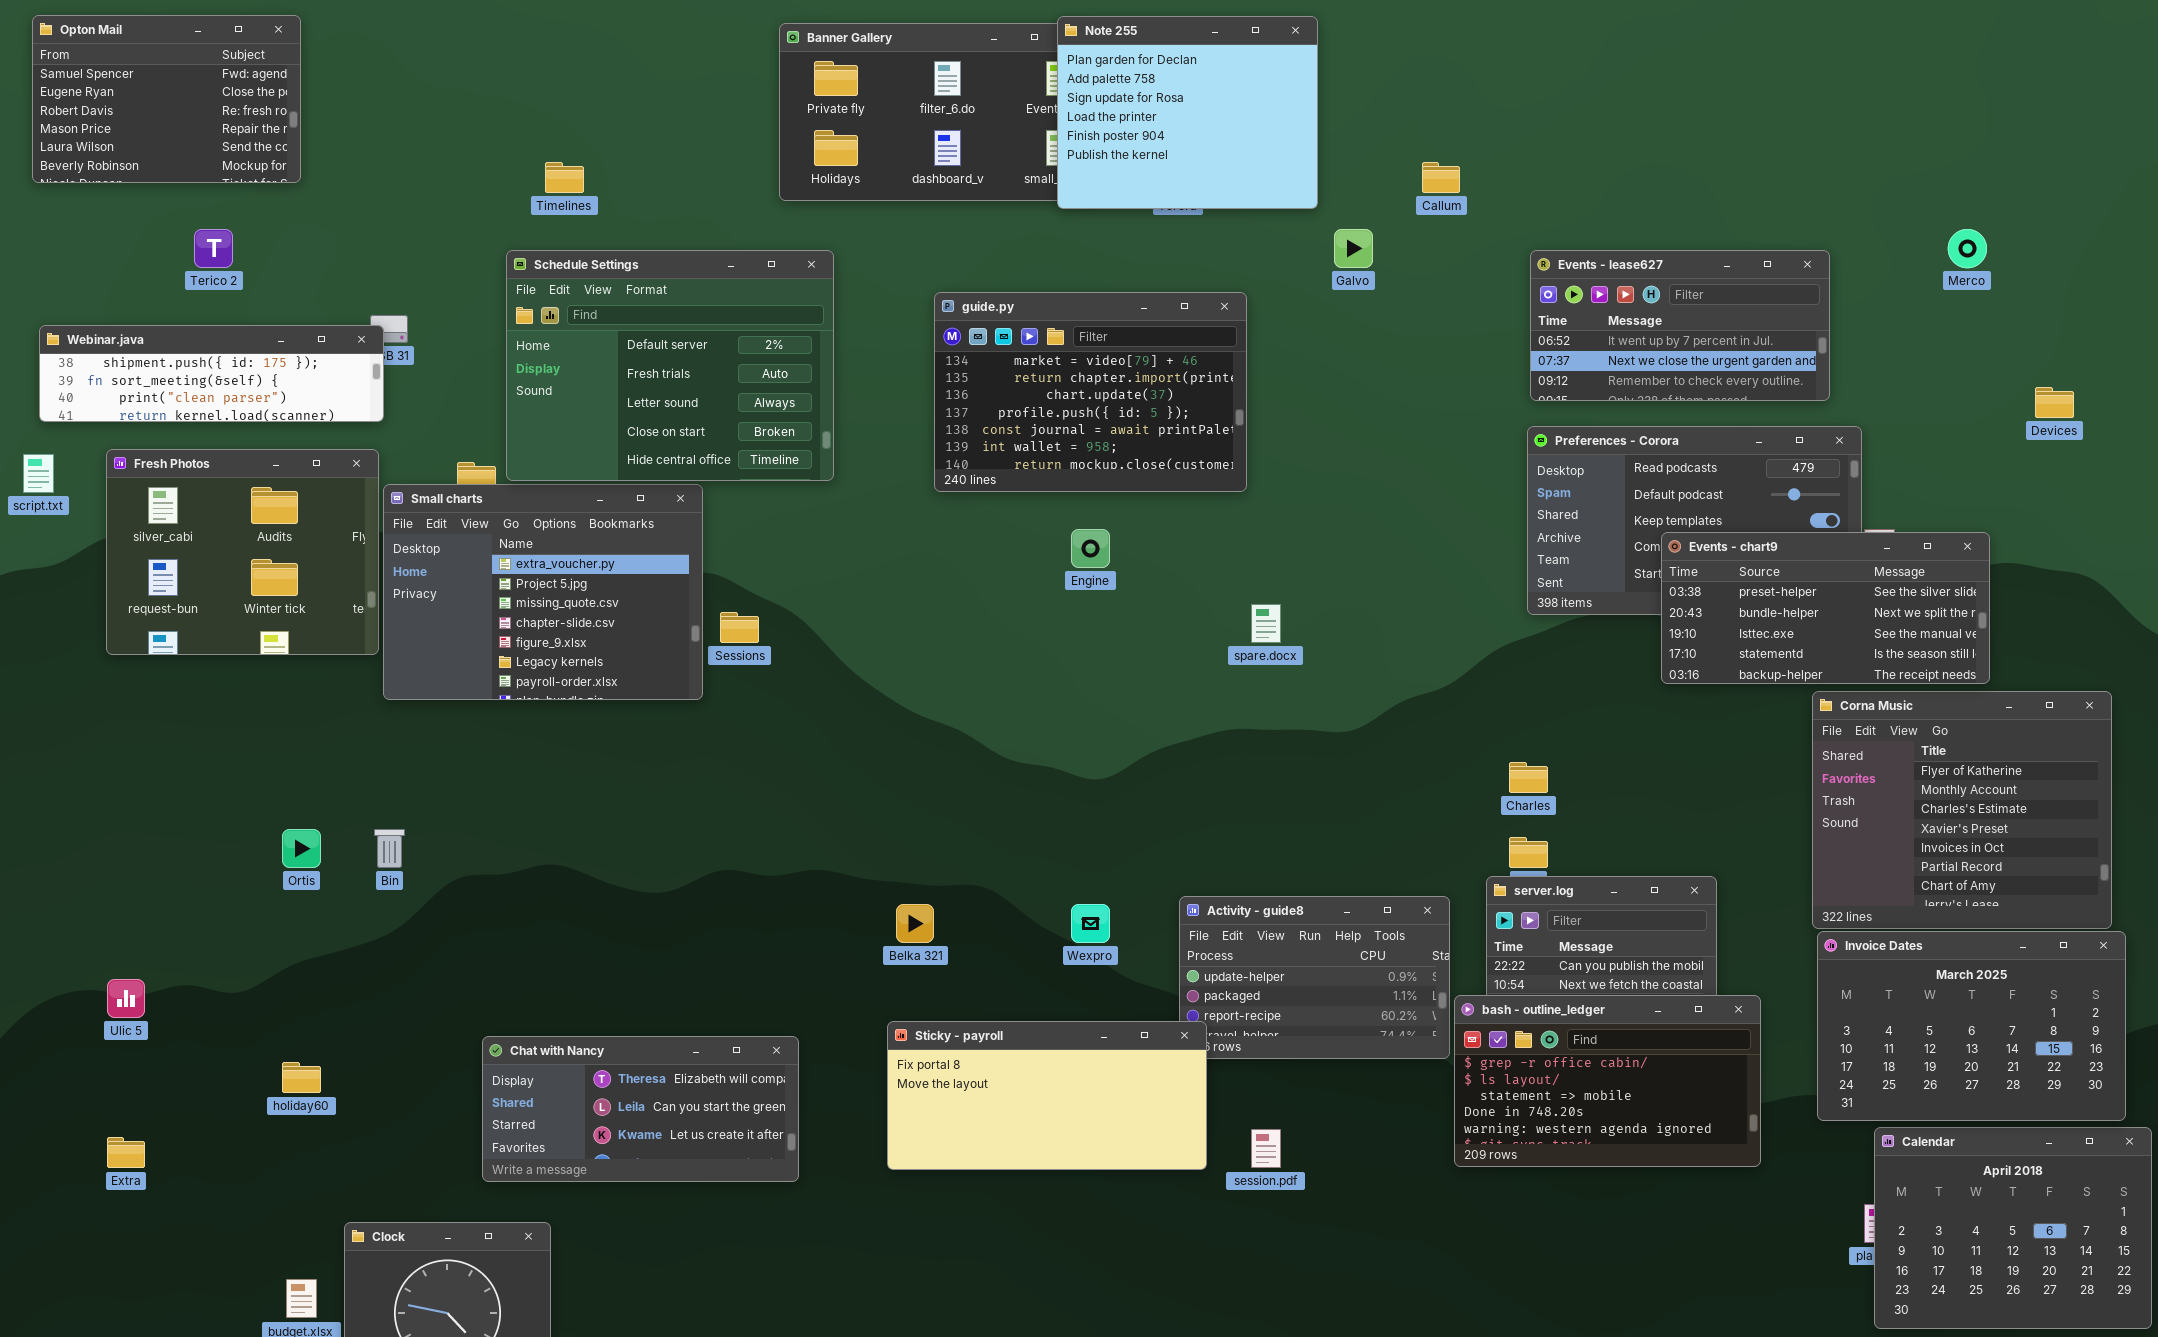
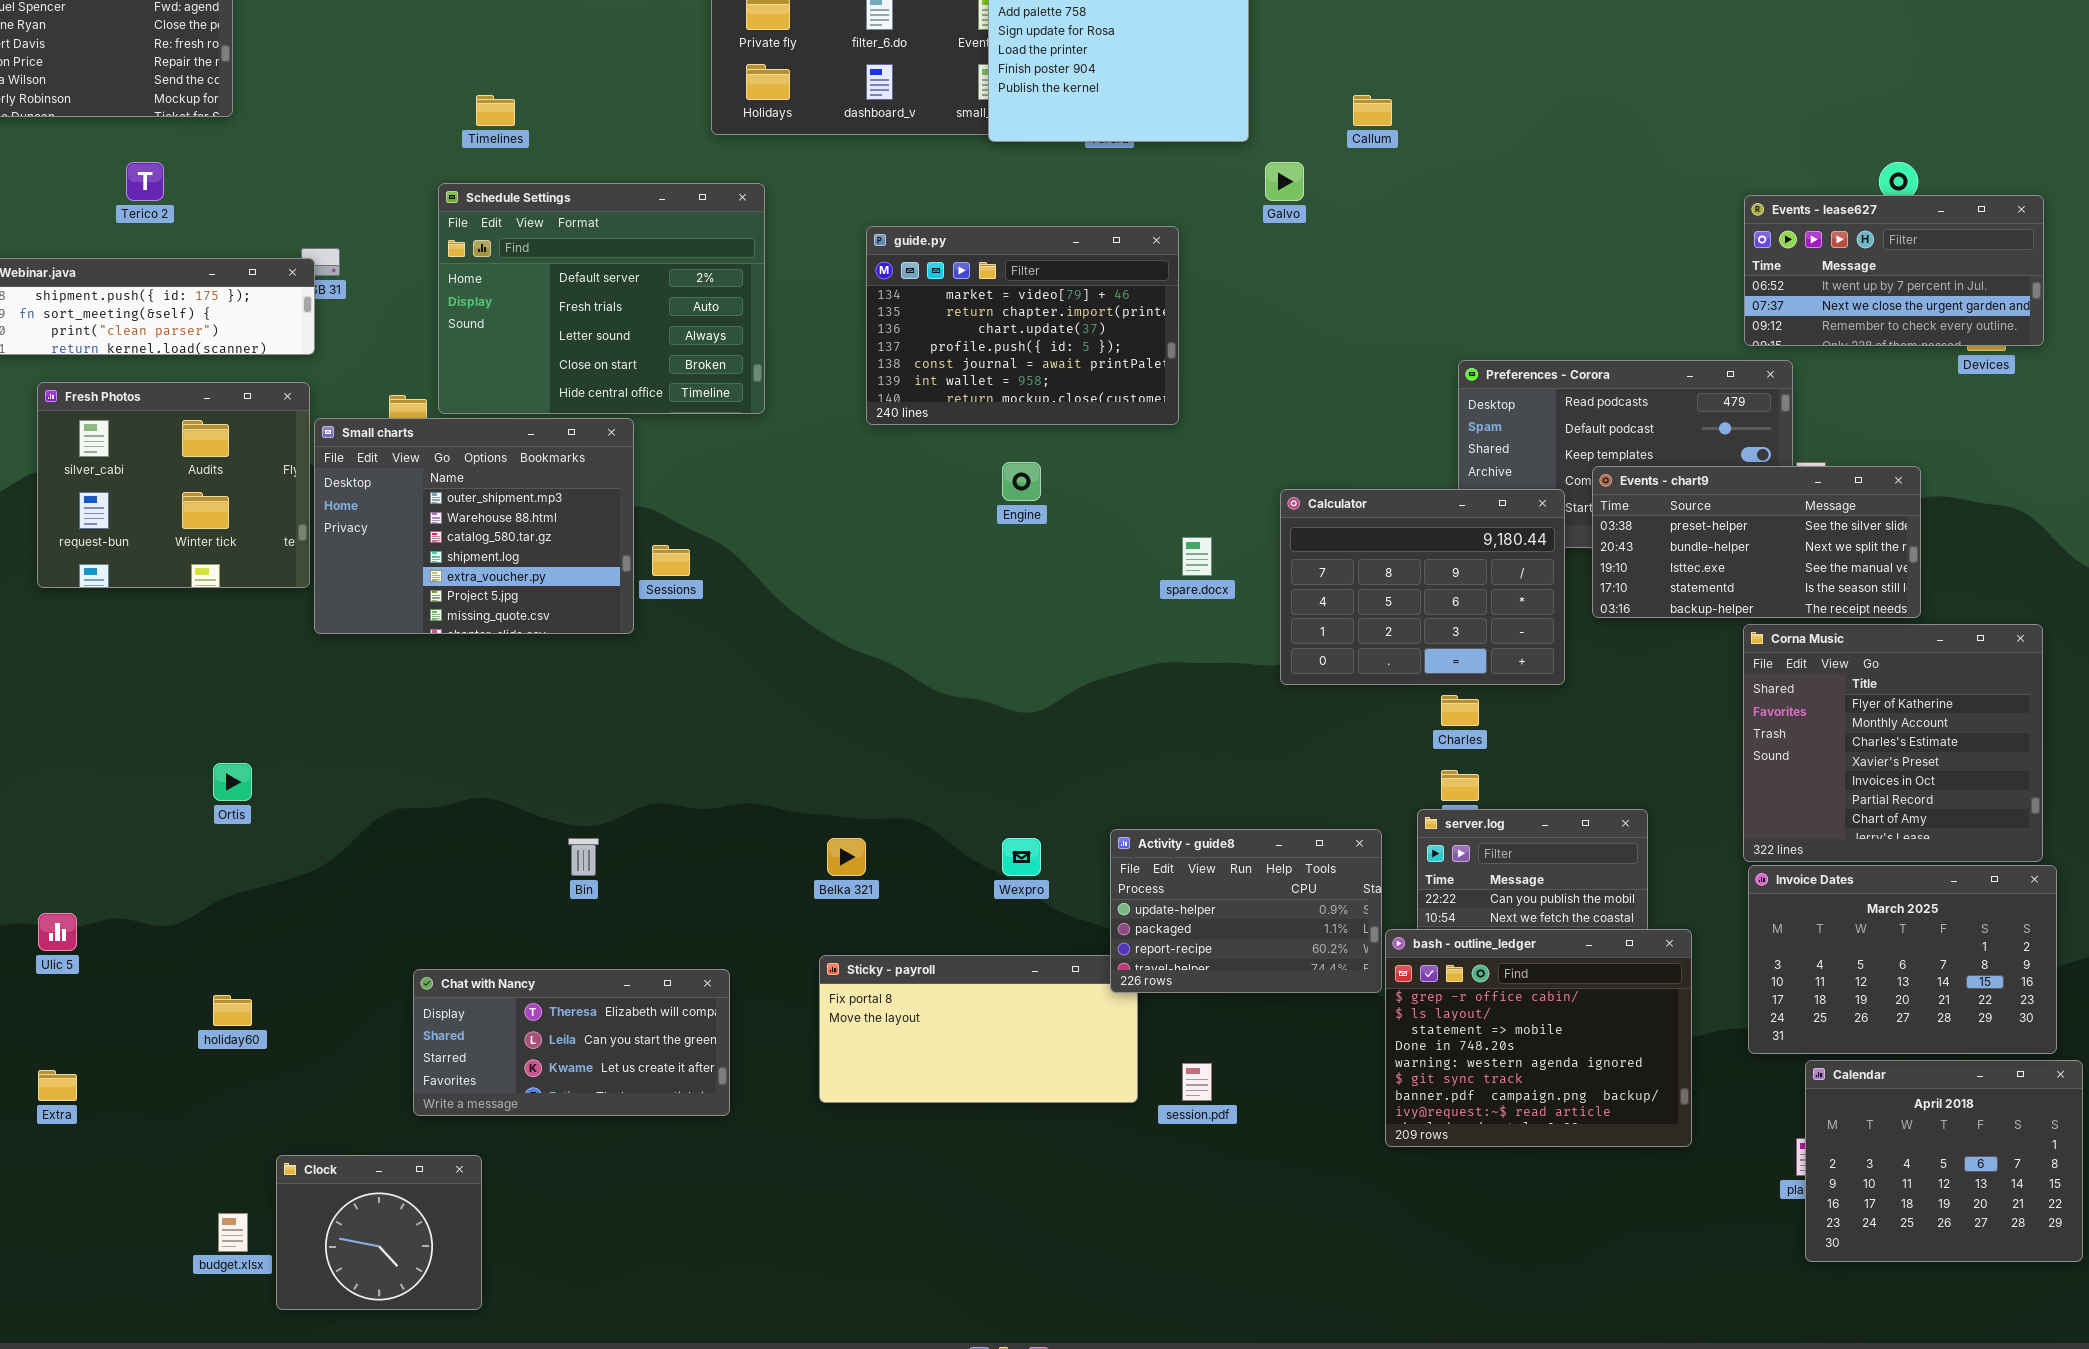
Events - lease627: [1530,250,1830,401] -> [1744,195,2044,346], moved
Small charts: [383,484,703,700] -> [314,418,634,634], scrolled up 4 rows
Calculator: none -> [1280,489,1565,685], opened
Bin: [374,829,405,868] -> [568,838,599,876], moved
Activity - guide8: [1179,896,1450,1059] -> [1110,829,1382,993], raised
bash - outline_ledger: [1454,995,1761,1167] -> [1385,929,1692,1147], resized

